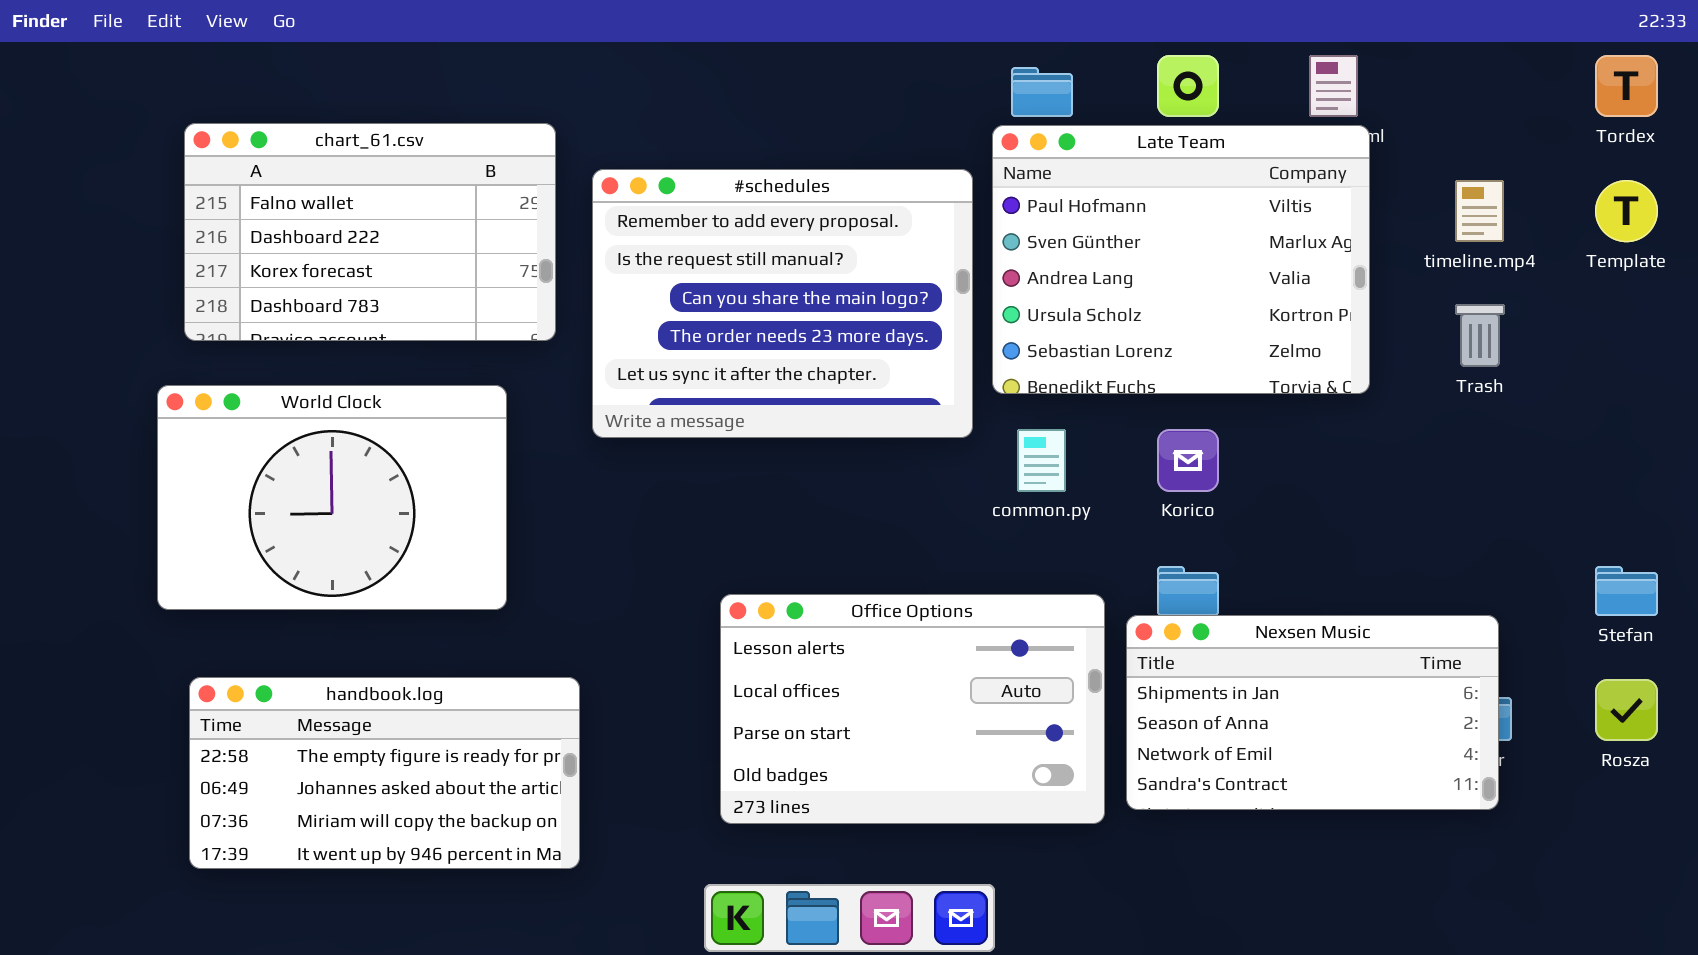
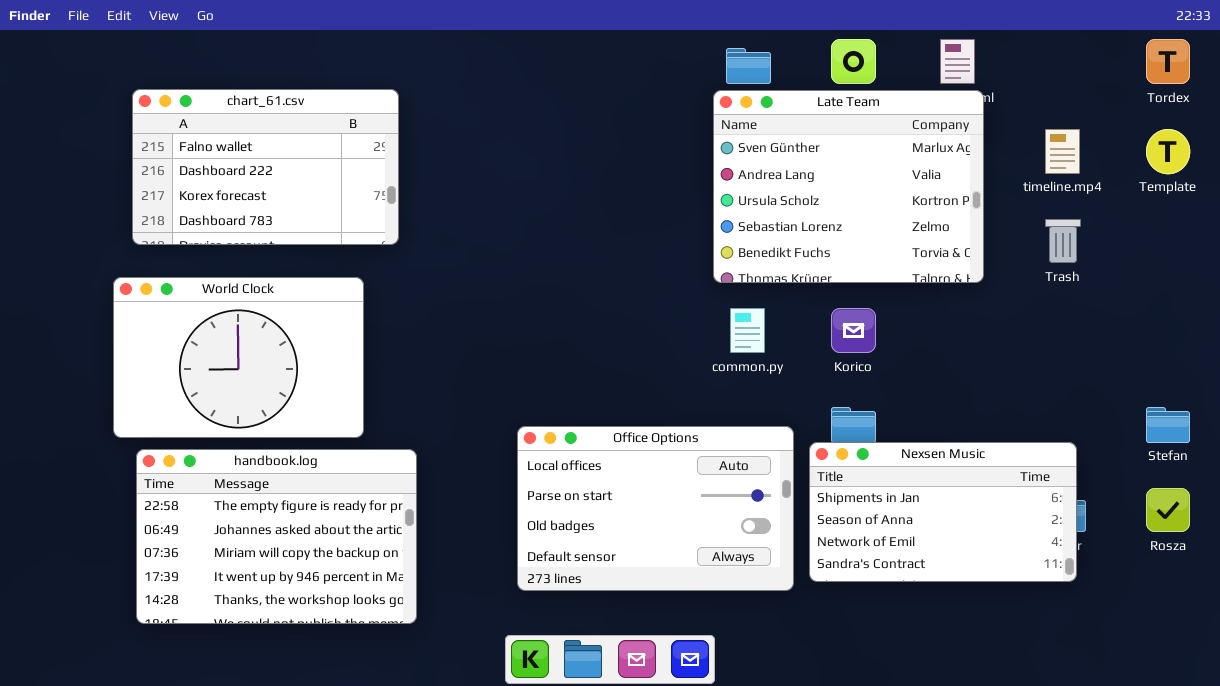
Late Team: [992,125,1370,394] -> [713,90,984,283], scrolled down 1 row
#schedules: [592,169,973,438] -> none, closed
Office Options: [720,594,1105,824] -> [517,426,794,591], scrolled down 1 row
handbook.log: [189,677,580,869] -> [136,449,417,624], resized

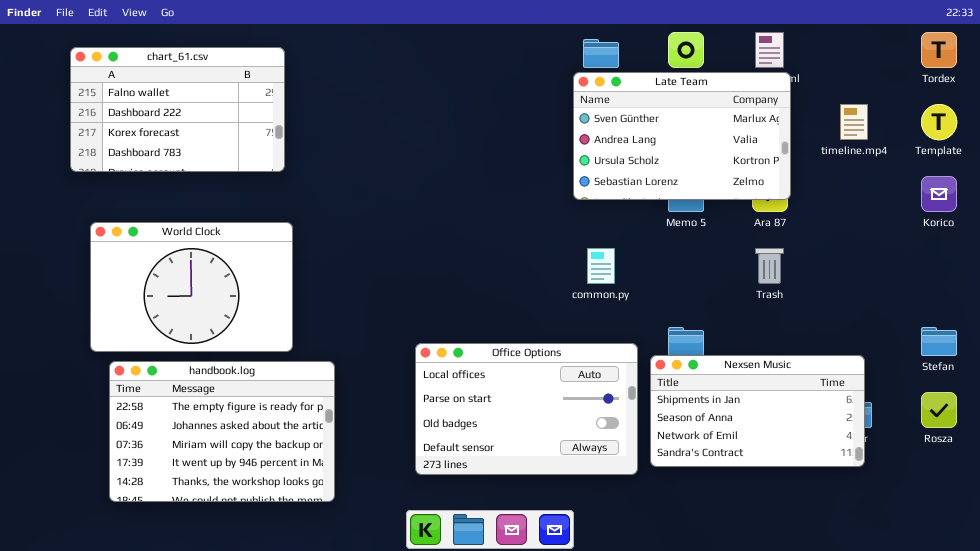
chart_61.csv: [132,89,399,245] -> [70,47,285,172], moved
Late Team: [713,90,984,283] -> [573,72,791,200], resized
Trash: [1045,219,1081,263] -> [755,248,784,284], moved
Korico: [831,308,876,353] -> [921,176,957,212], moved

